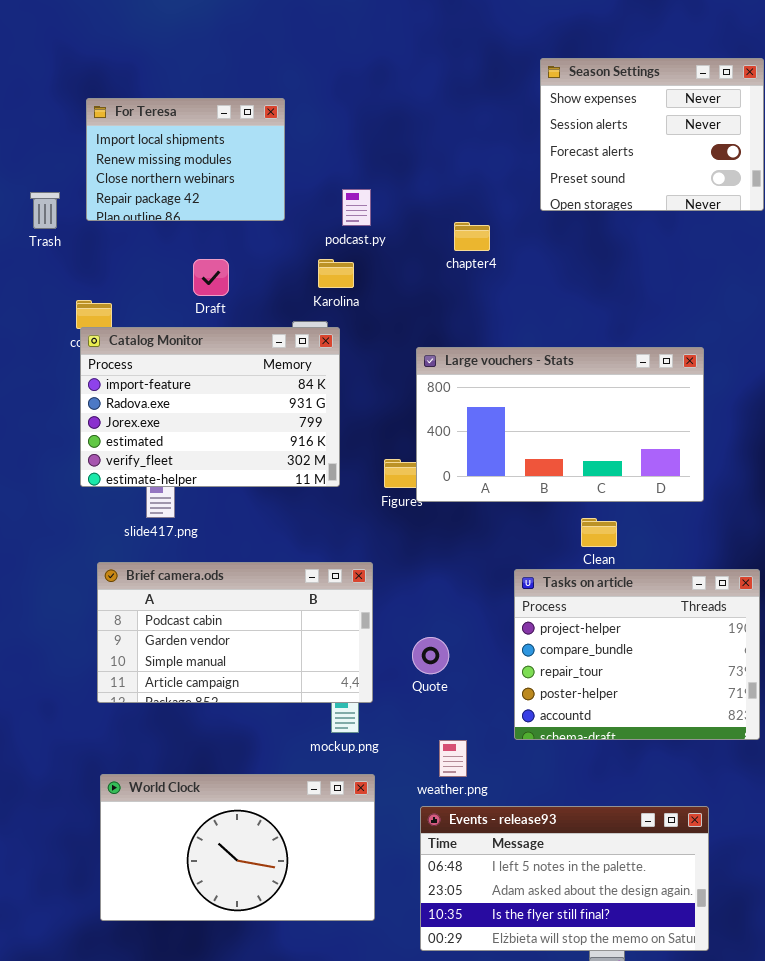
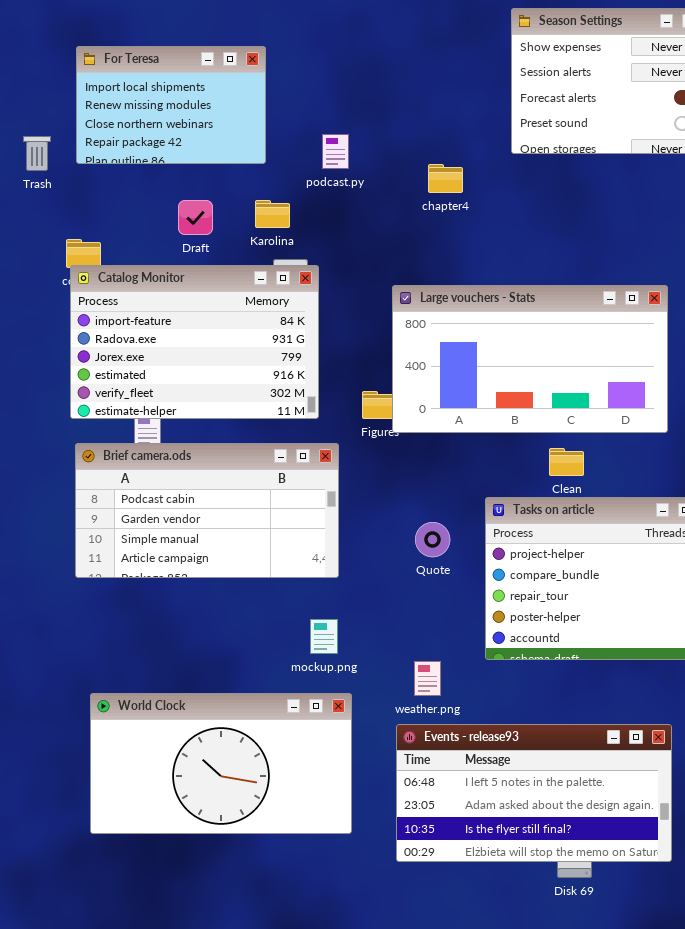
Karolina: [318,259,354,288] -> [255,200,290,228], moved
Brief camera.ods: [97,562,373,703] -> [75,443,339,578], moved
Quote: [412,637,449,674] -> [415,522,450,557], moved

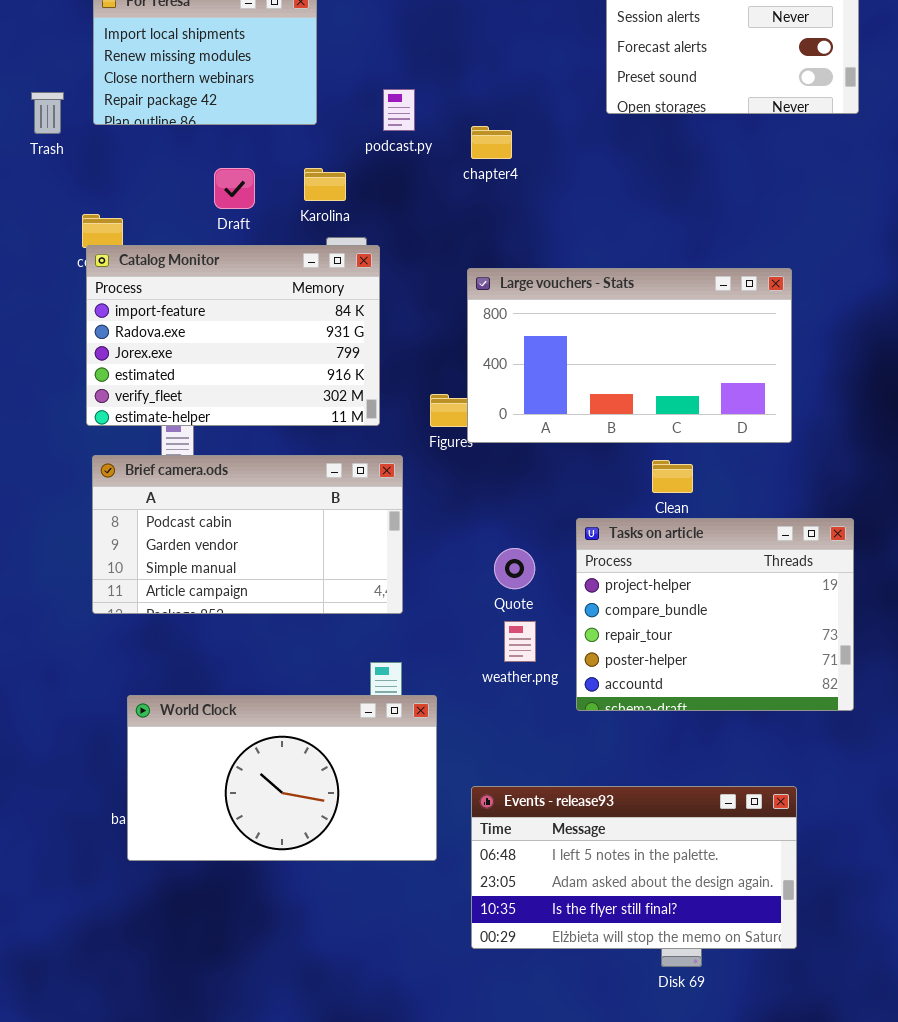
chapter4: [428,164,463,193] -> [471,126,512,159], moved
weather.png: [414,661,441,696] -> [504,621,536,662], moved
World Clock: [90,693,352,834] -> [127,695,437,861], moved

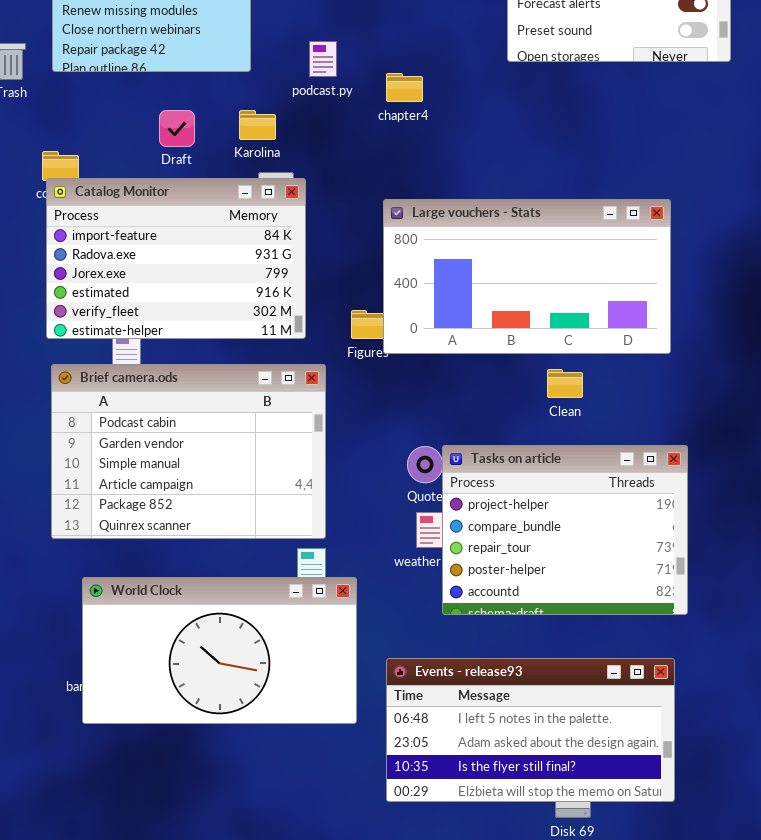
Brief camera.ods: [92,455,403,614] -> [51,364,326,539], resized
Tasks on article: [576,518,854,711] -> [442,445,688,615], moved

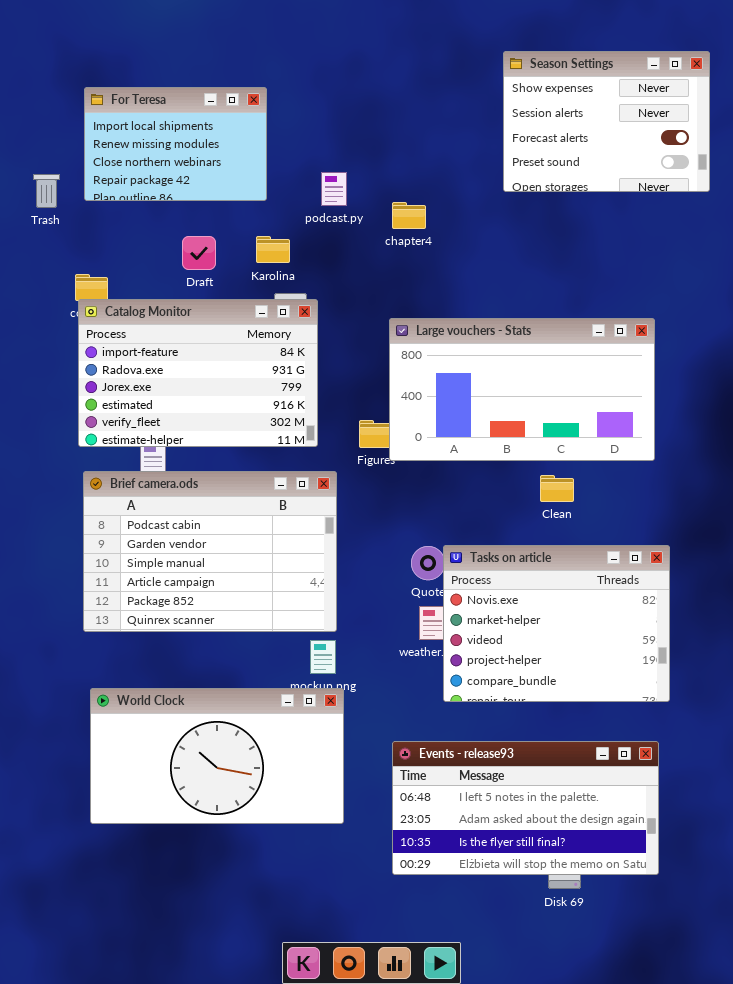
Tasks on article: [442,445,688,615] -> [443,545,670,702], scrolled up 3 rows
World Clock: [82,577,357,724] -> [90,688,344,824], moved

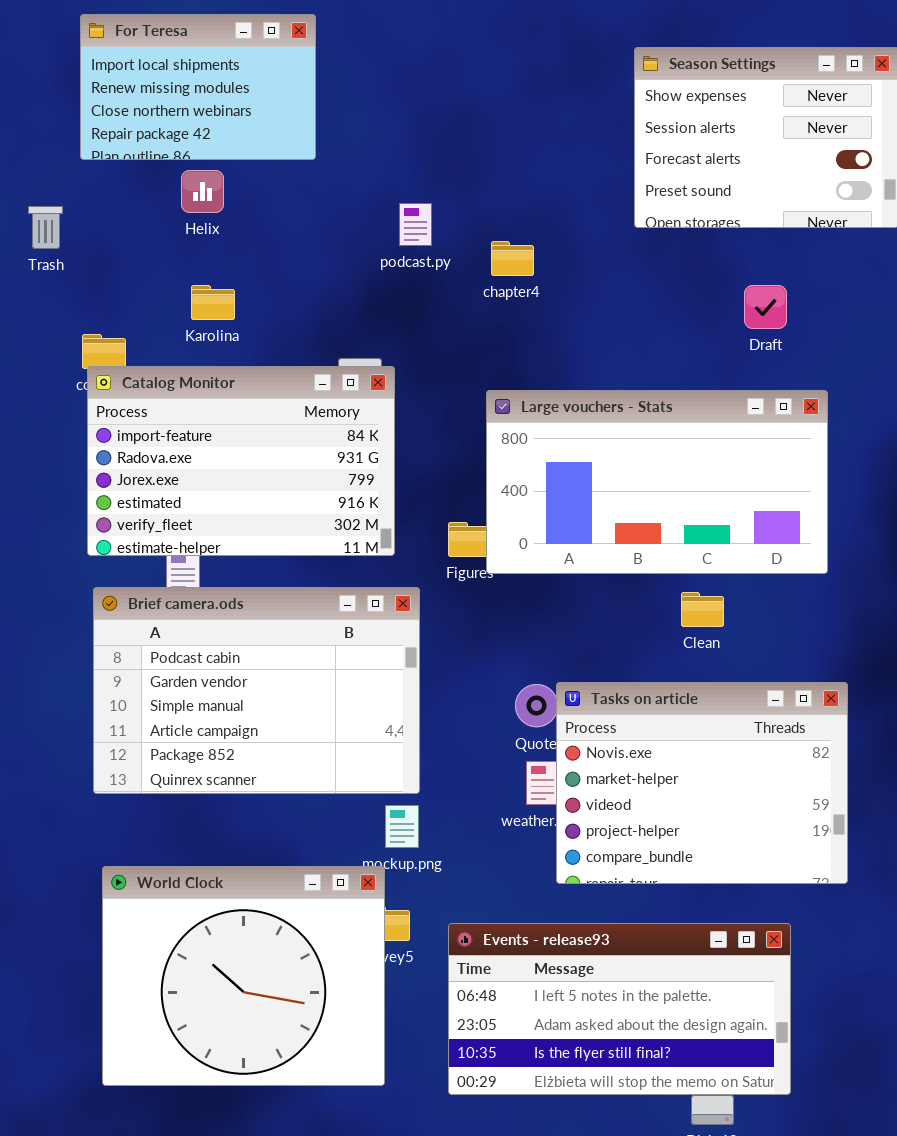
For Teresa: [84,87,267,201] -> [80,14,316,160], moved
Draft: [182,236,216,270] -> [744,285,787,329], moved
Karolina: [256,236,290,263] -> [191,285,235,320], moved
World Clock: [90,688,344,824] -> [102,866,385,1086], resized
Events - release93: [392,741,659,875] -> [448,923,791,1095], moved

